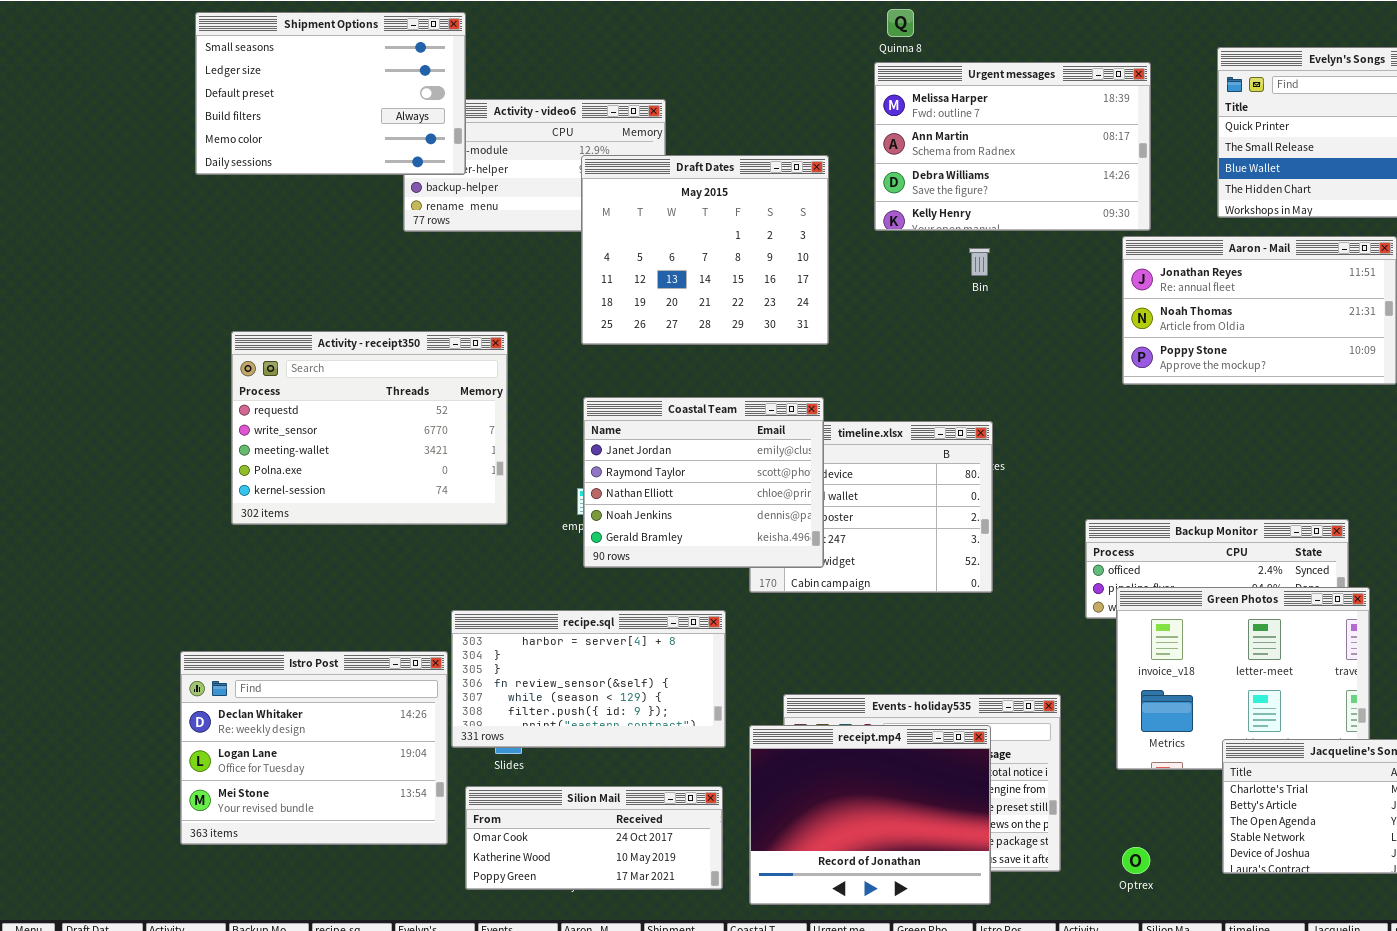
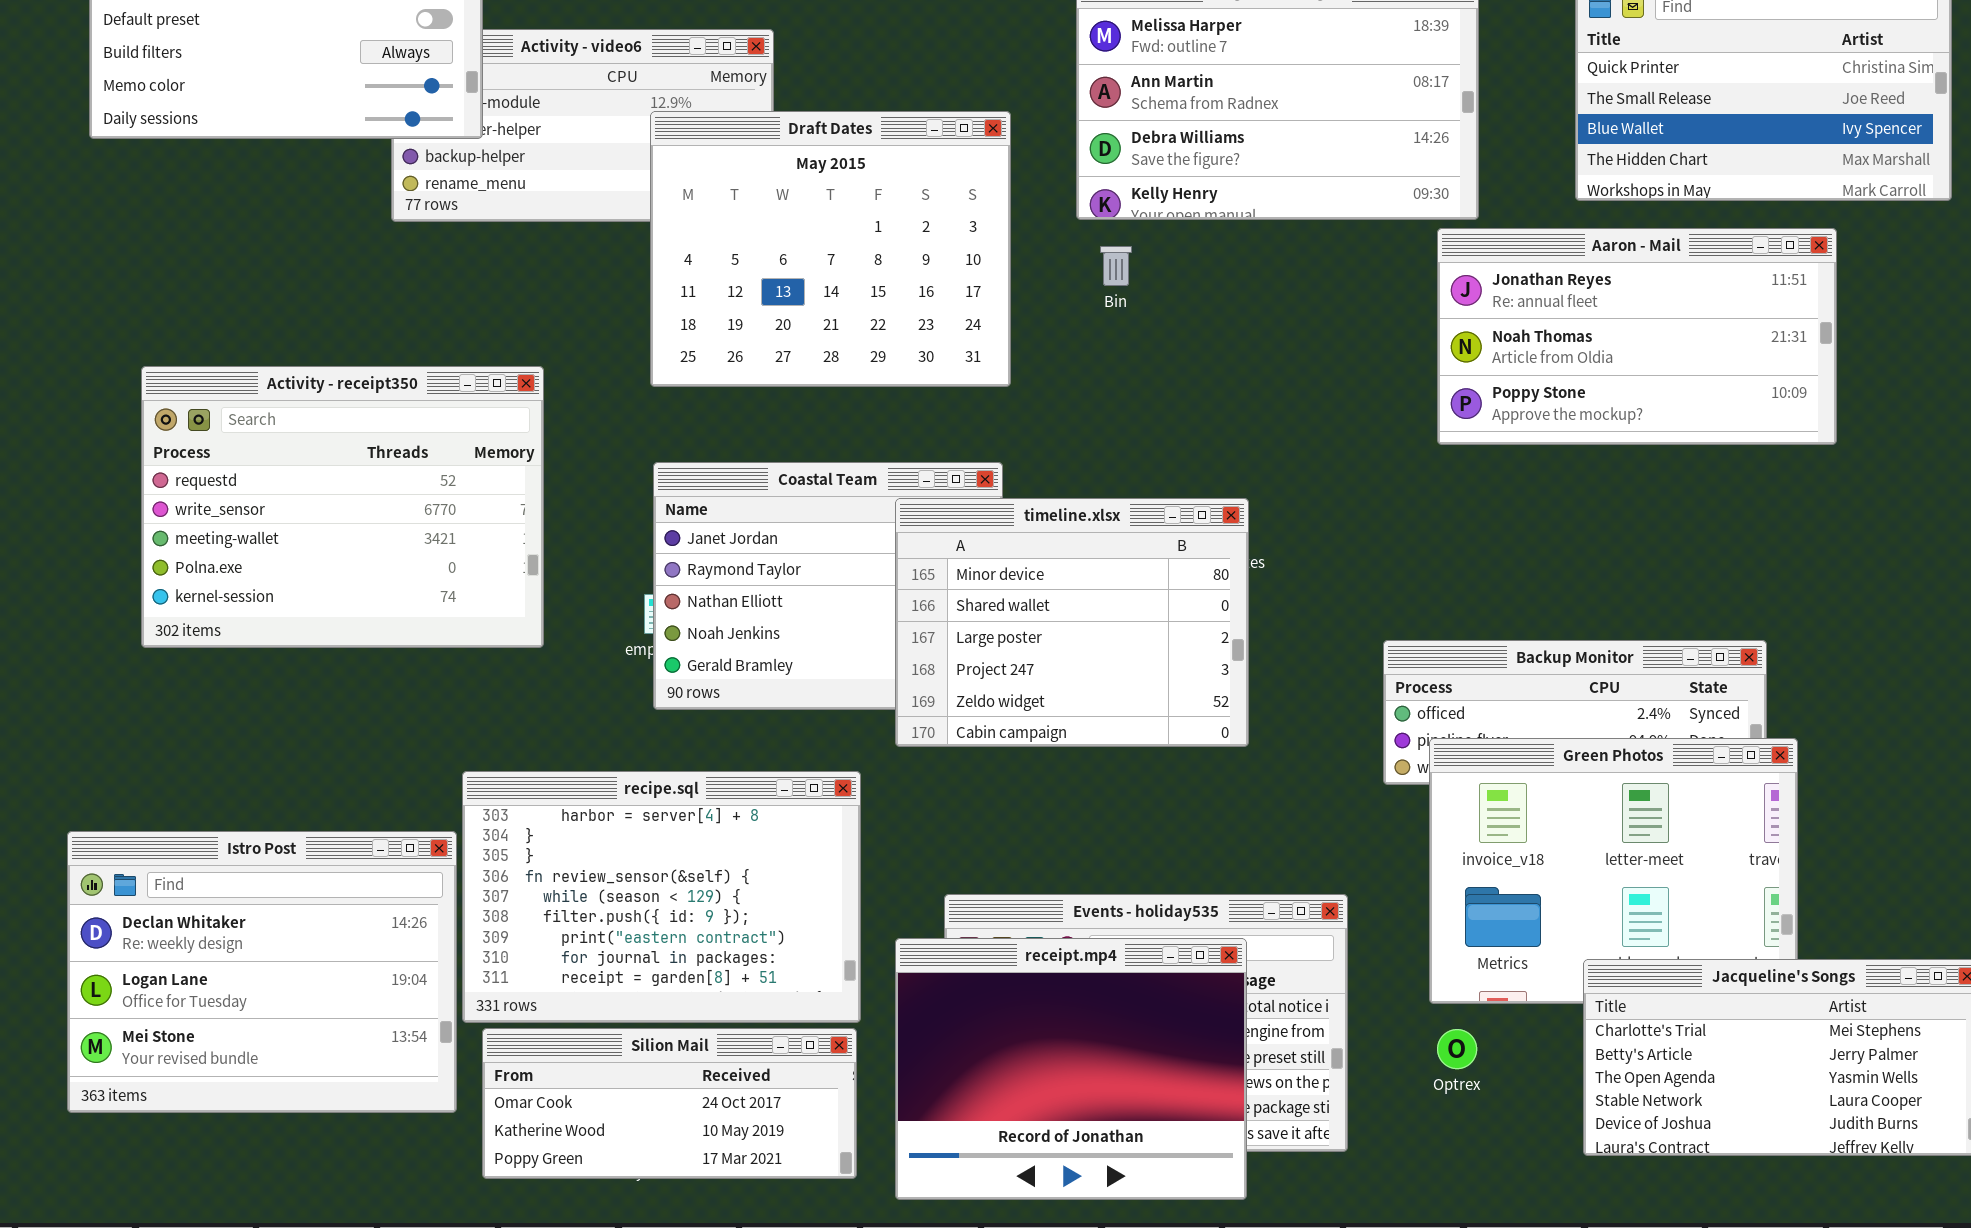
Bin: [969,248,990,276] -> [1100,246,1132,286], moved
timeline.xlsx: [749,421,993,593] -> [895,498,1249,747], raised
recipe.sql: [451,610,726,748] -> [462,771,861,1023], resized
Optrex: [1122,847,1150,874] -> [1437,1029,1477,1069], moved

